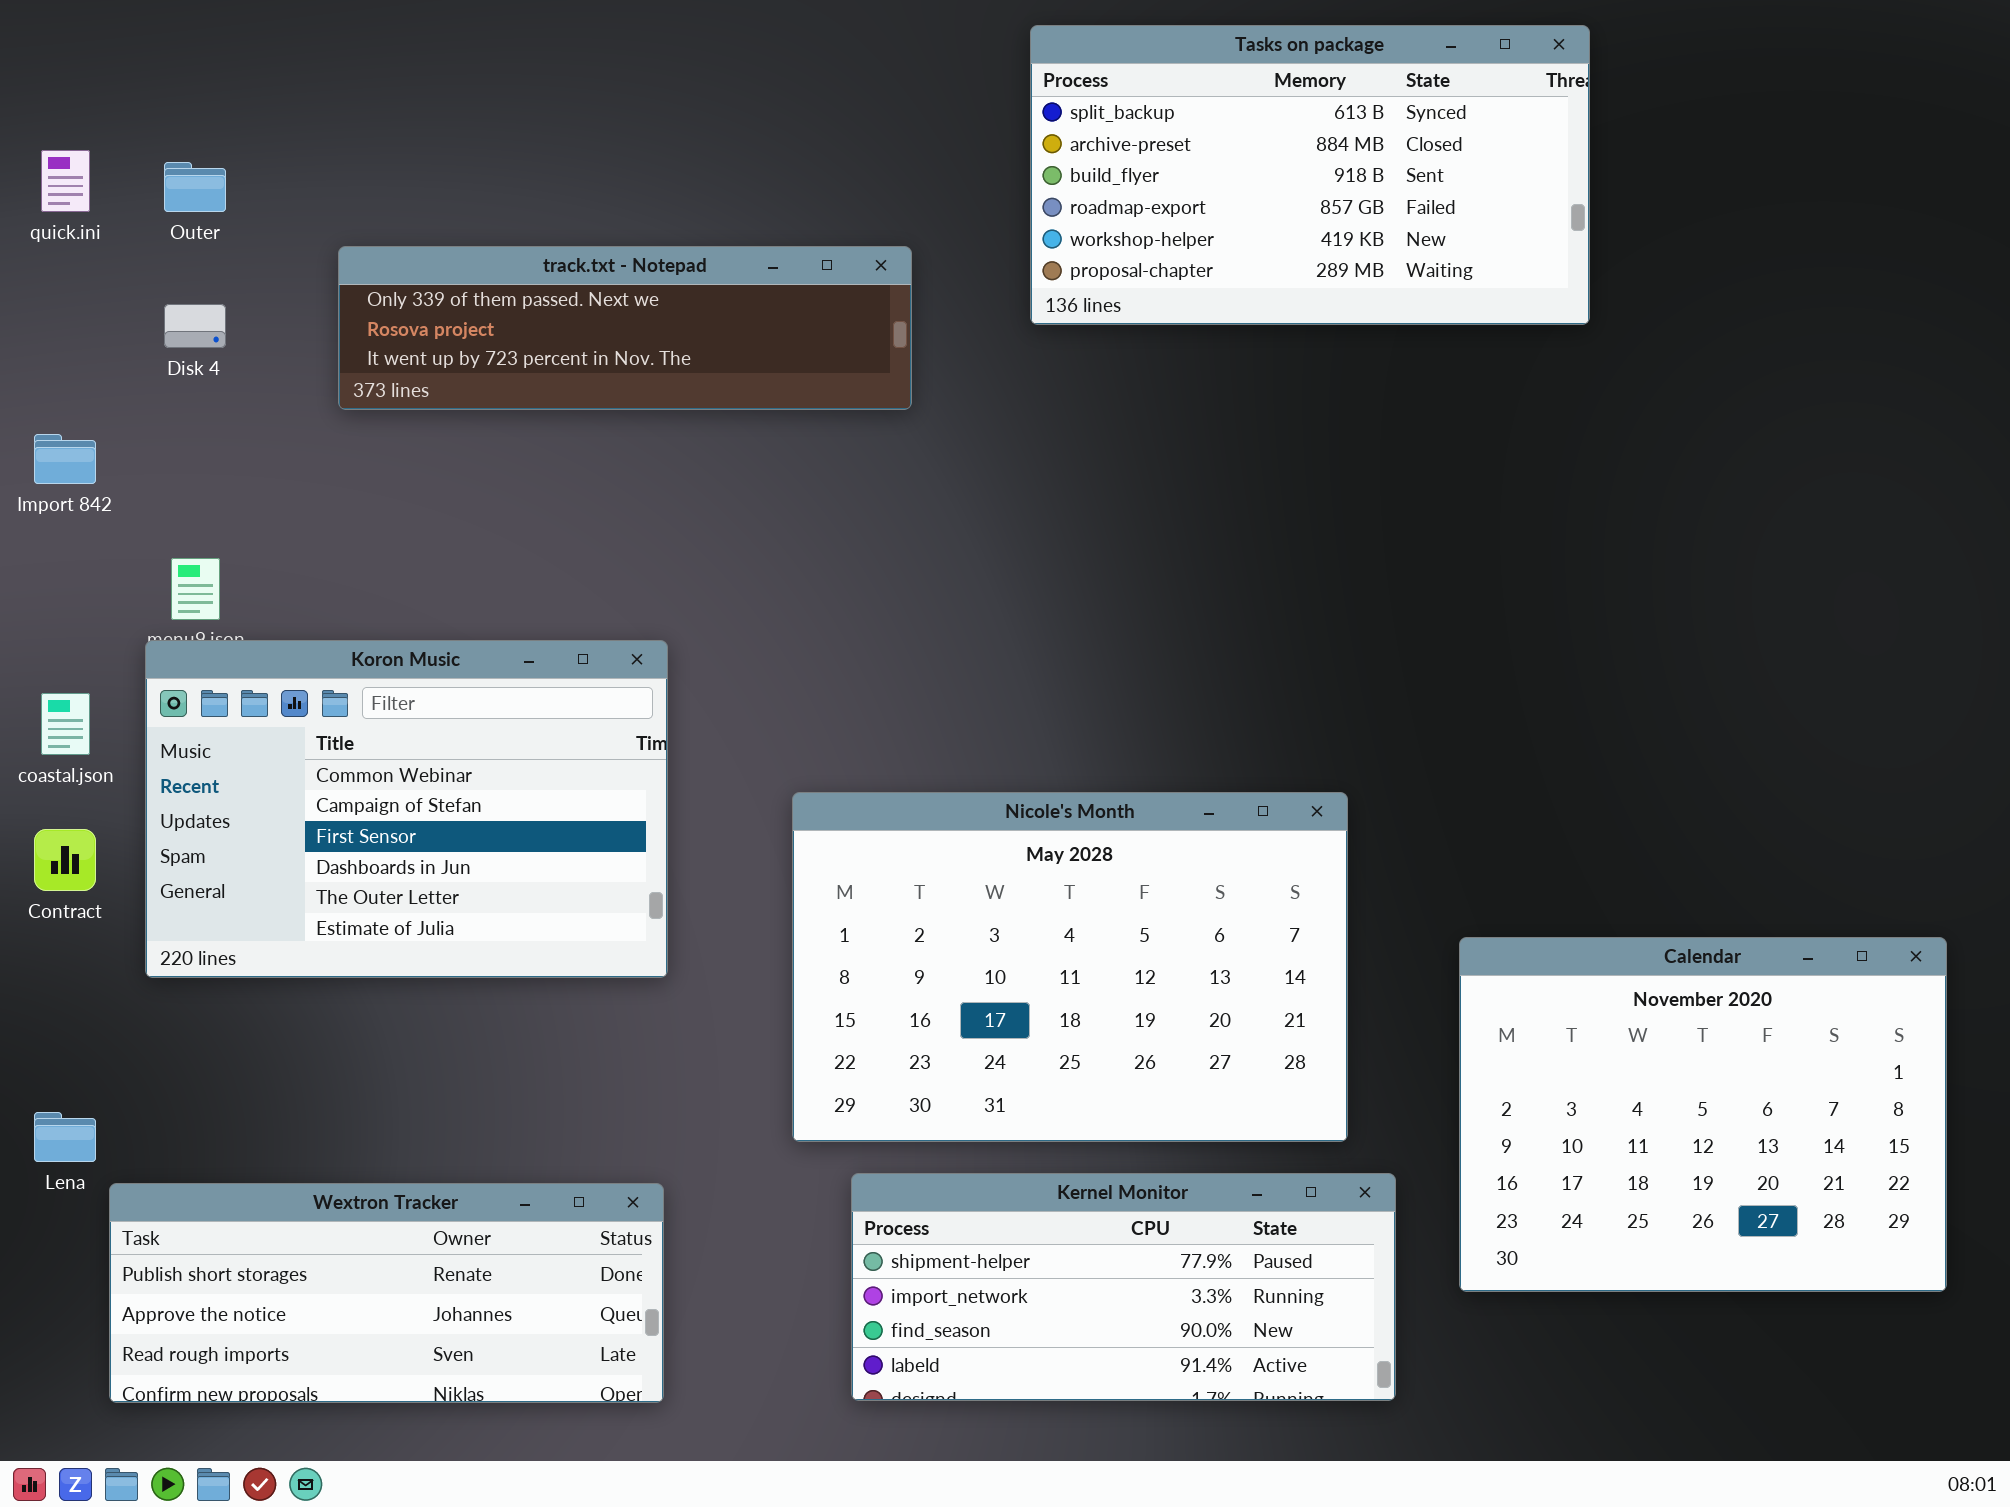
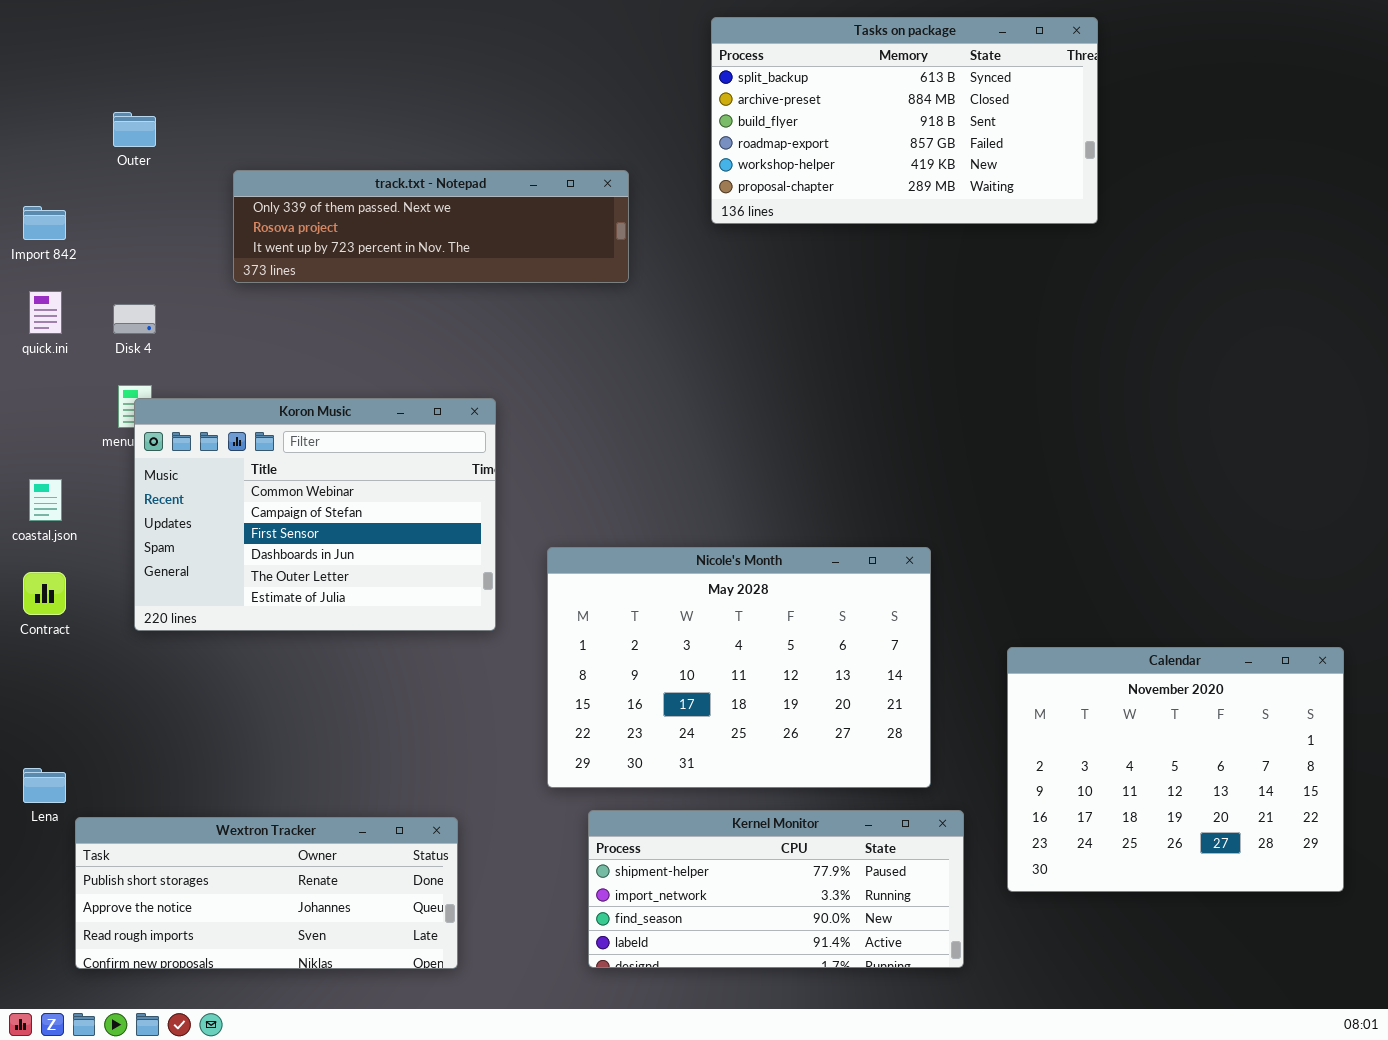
quick.ini: [41,150,90,212] -> [29,291,62,334], moved
Disk 4: [164,304,226,348] -> [113,304,156,334], moved
Import 842: [34,434,96,484] -> [23,206,66,240], moved
Koron Music: [145,640,668,978] -> [134,398,496,631], moved

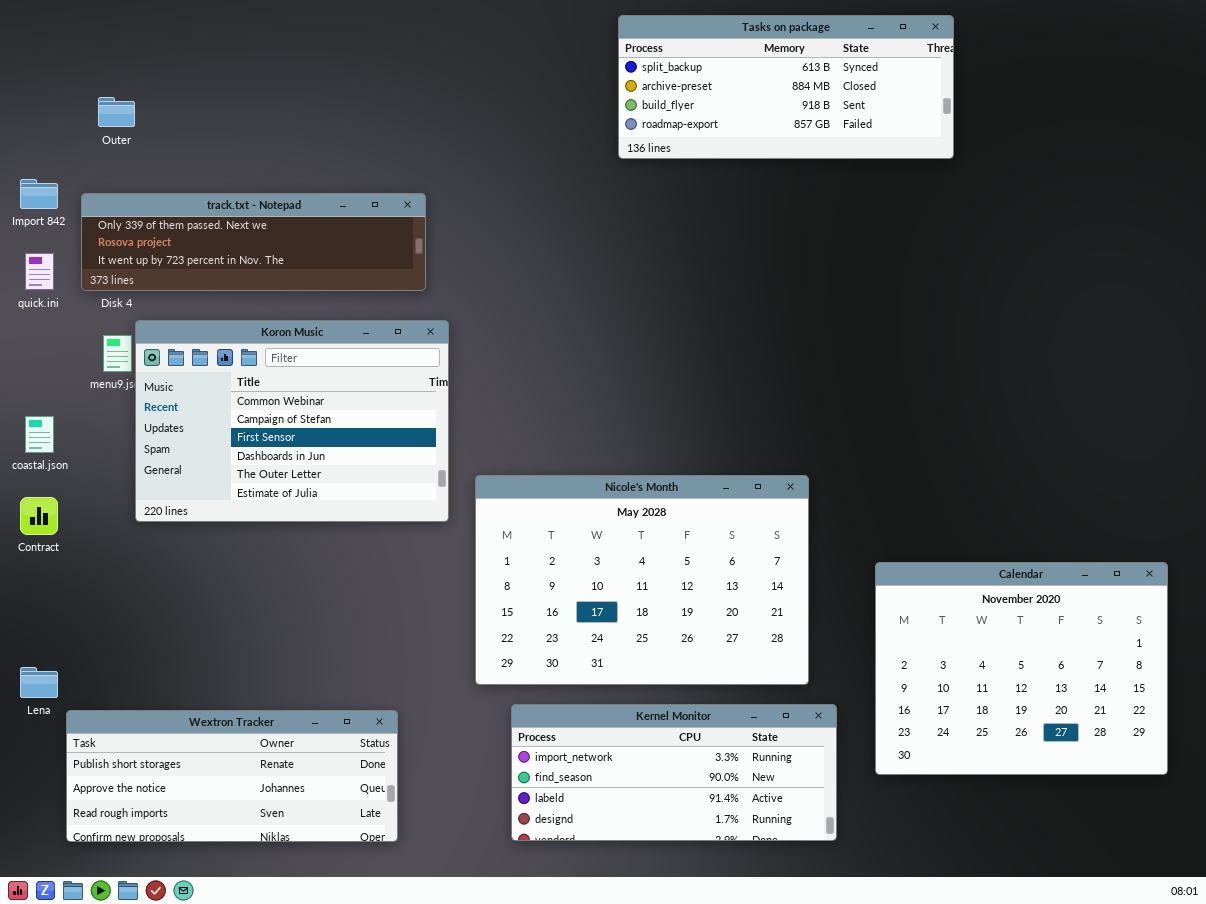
Tasks on package: [711,17,1098,224] -> [618,15,954,159], resized
track.txt - Notepad: [233,170,629,283] -> [81,193,426,291], moved
Koron Music: [134,398,496,631] -> [135,320,449,522], moved
Kernel Monitor: [588,810,964,968] -> [511,704,837,841], scrolled down 1 row

